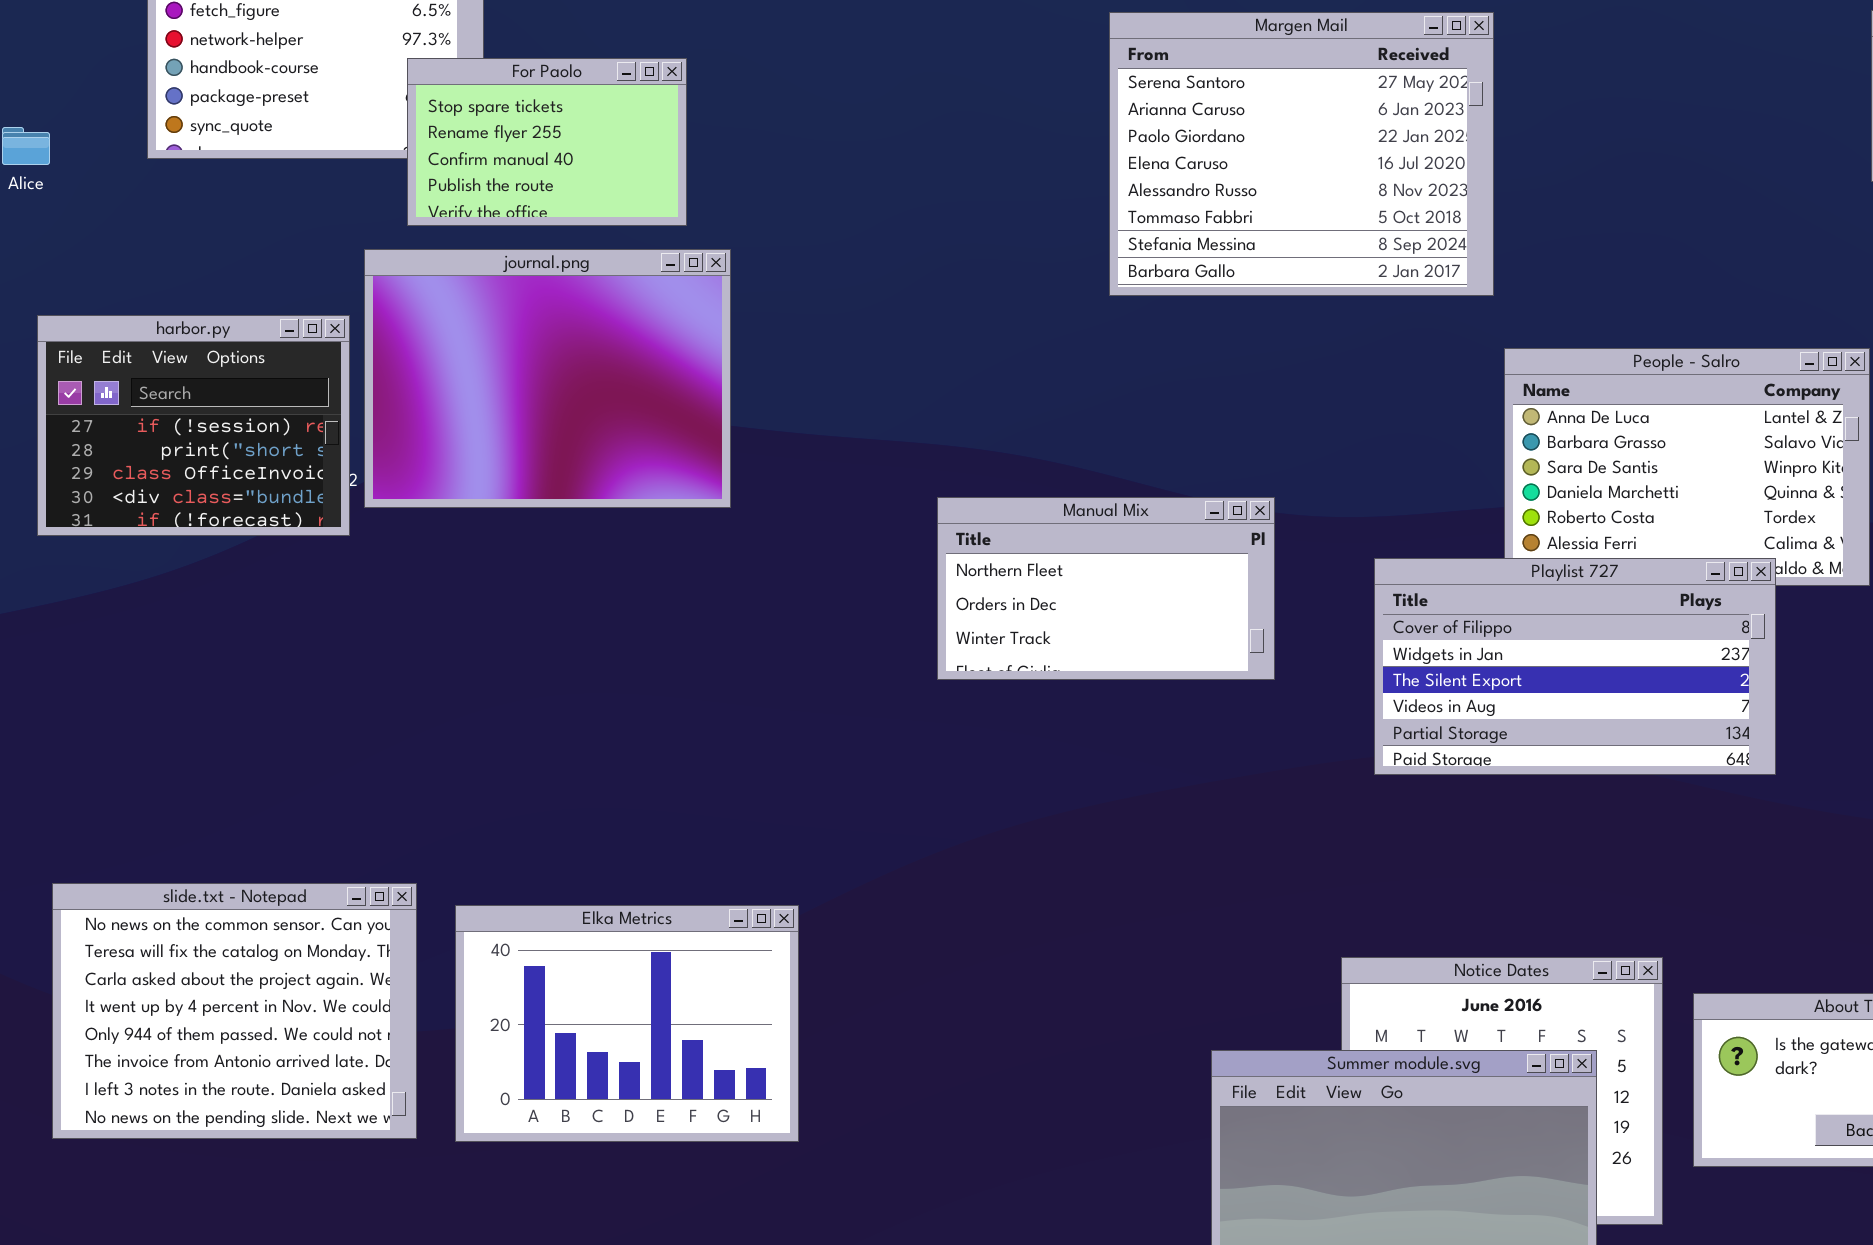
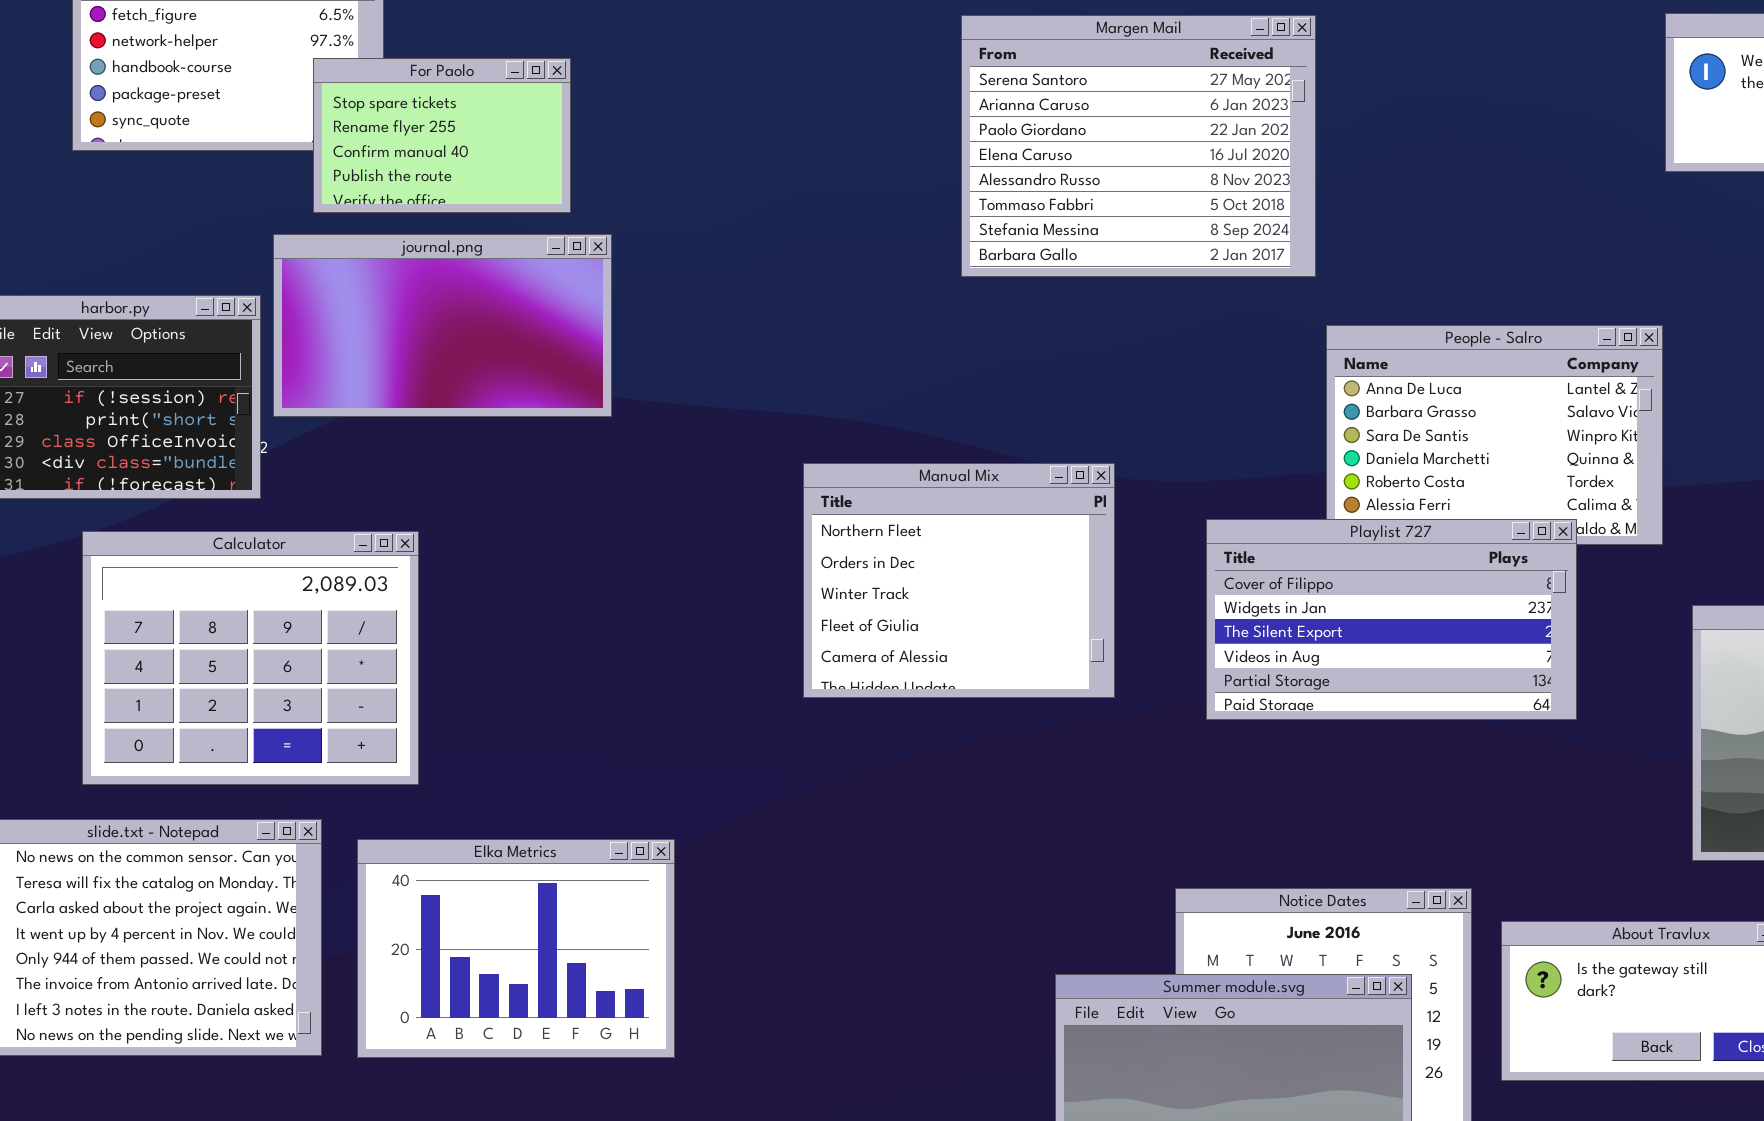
journal.png: [364,249,731,508] -> [273,234,612,417], resized
Manual Mix: [937,497,1275,680] -> [803,463,1115,698], resized
Calculator: none -> [82,531,419,785], opened

